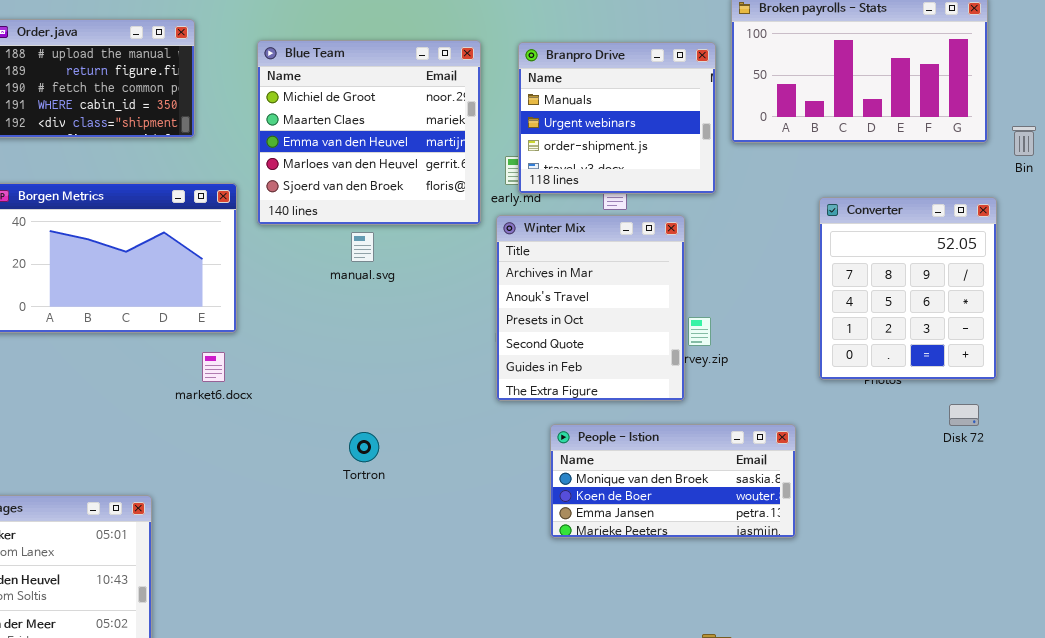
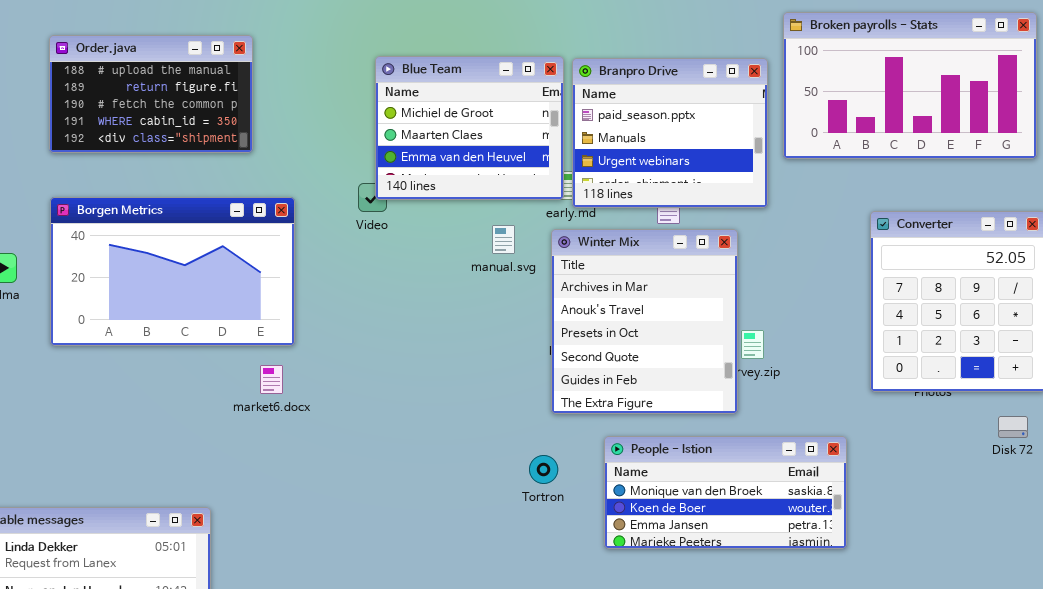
Blue Team: [257,40,481,225] -> [375,56,564,200], moved, resized
Branpro Drive: [518,42,716,194] -> [572,58,768,208], scrolled up 1 row
manual.svg: [351,232,374,262] -> [492,225,515,254], moved
Tortron: [349,432,379,462] -> [529,455,558,484], moved

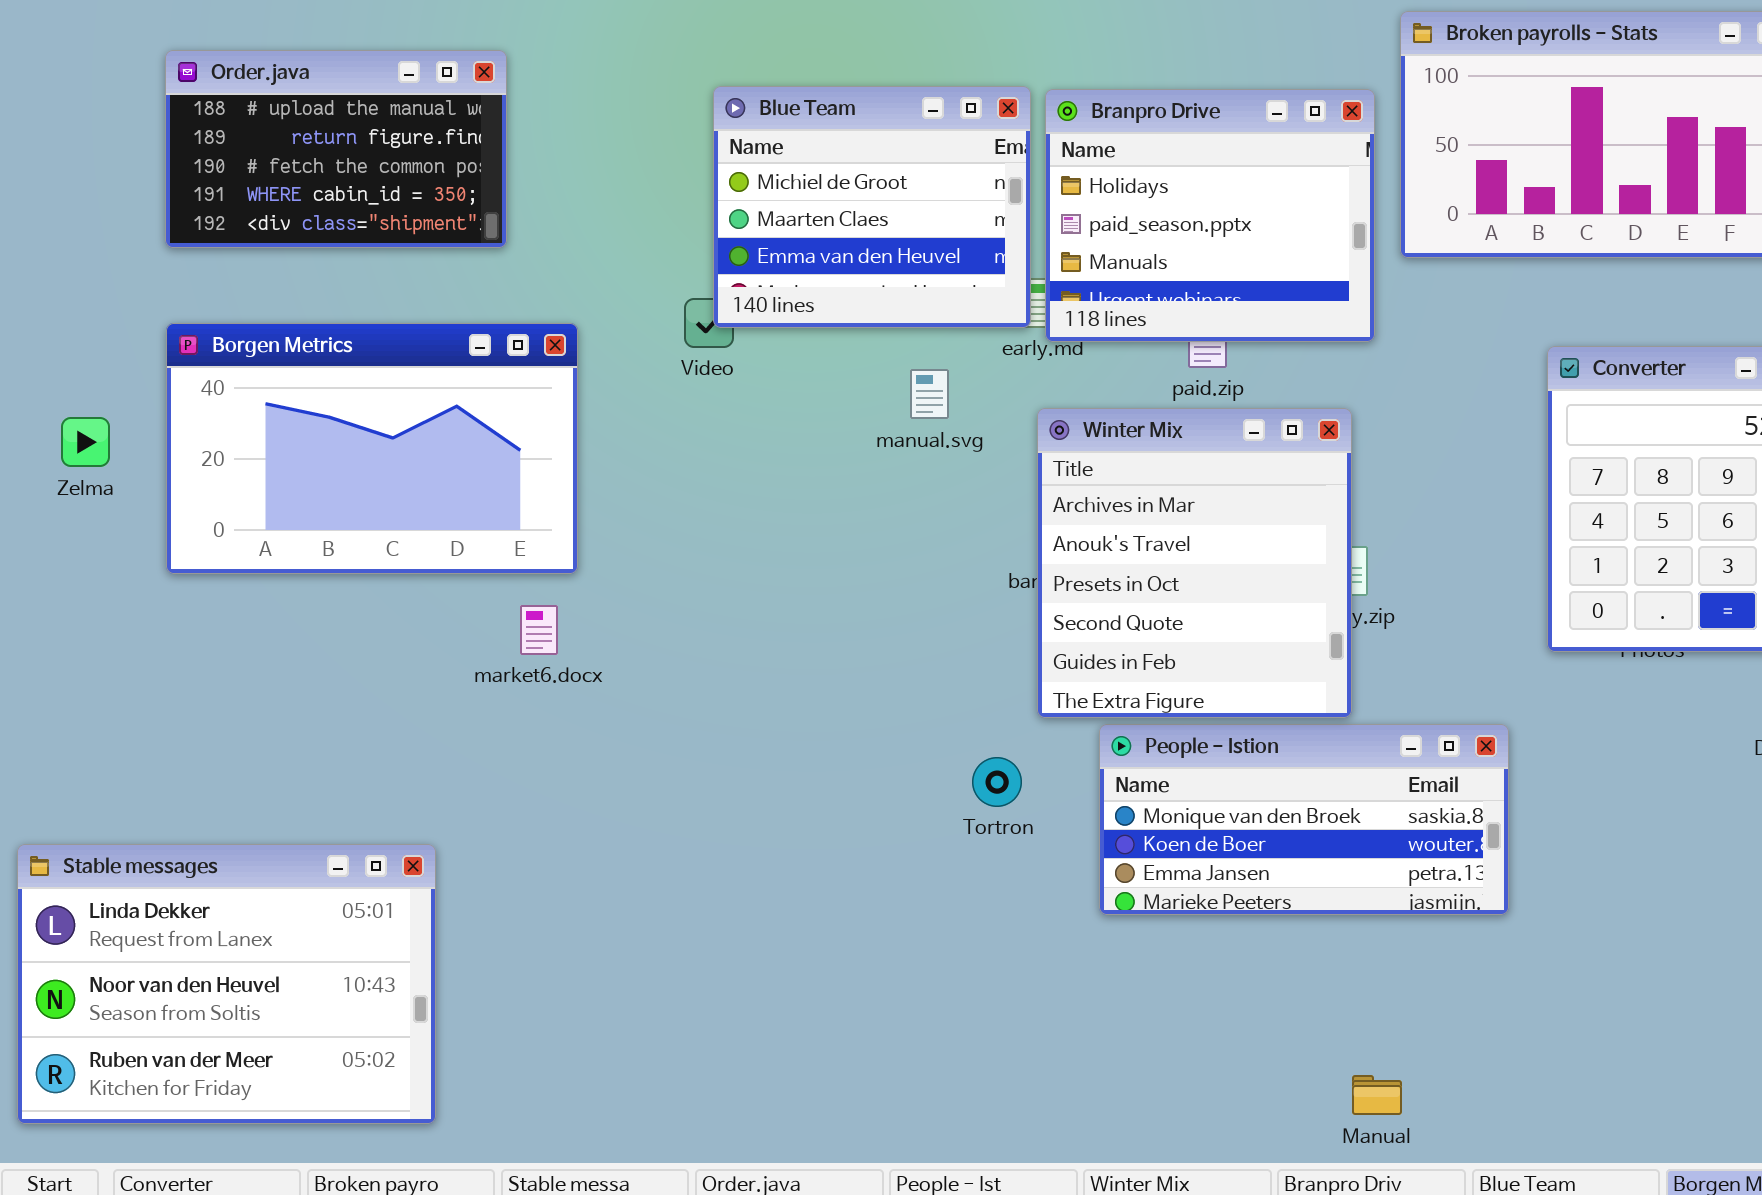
Branpro Drive: [572,58,768,208] -> [1045,89,1375,342], scrolled up 1 row
Winter Mix: [551,229,738,414] -> [1037,408,1352,718], moved

